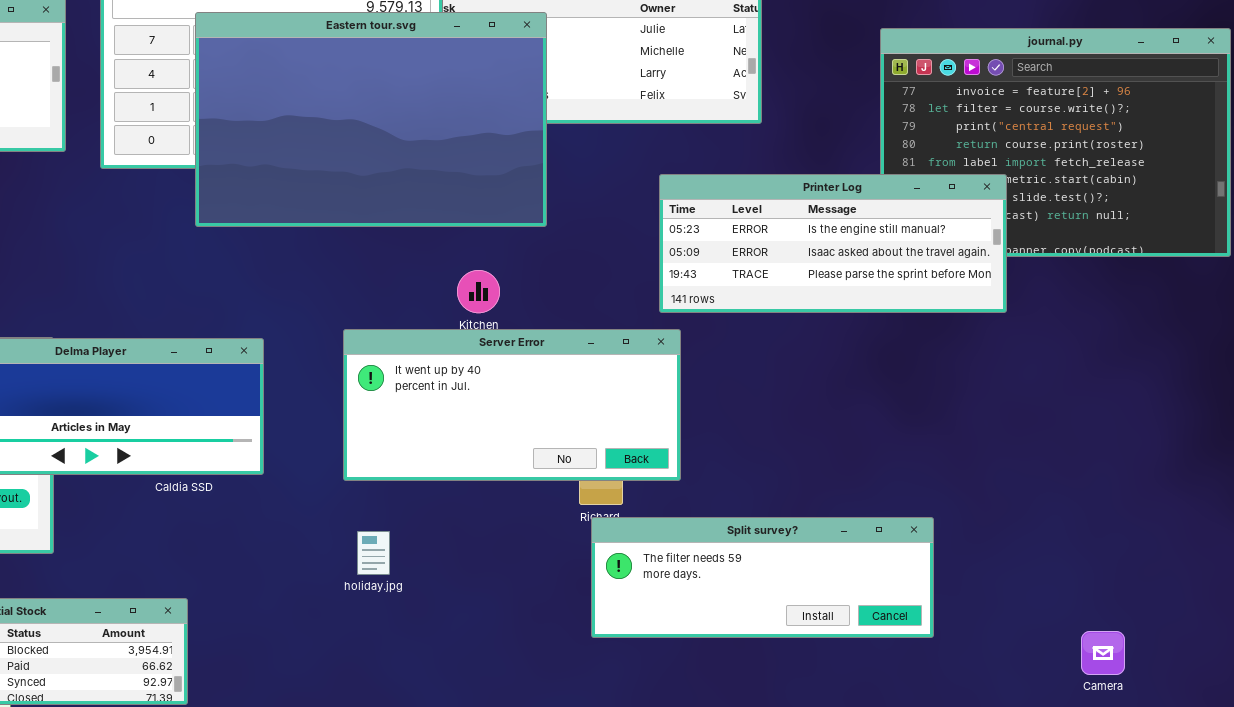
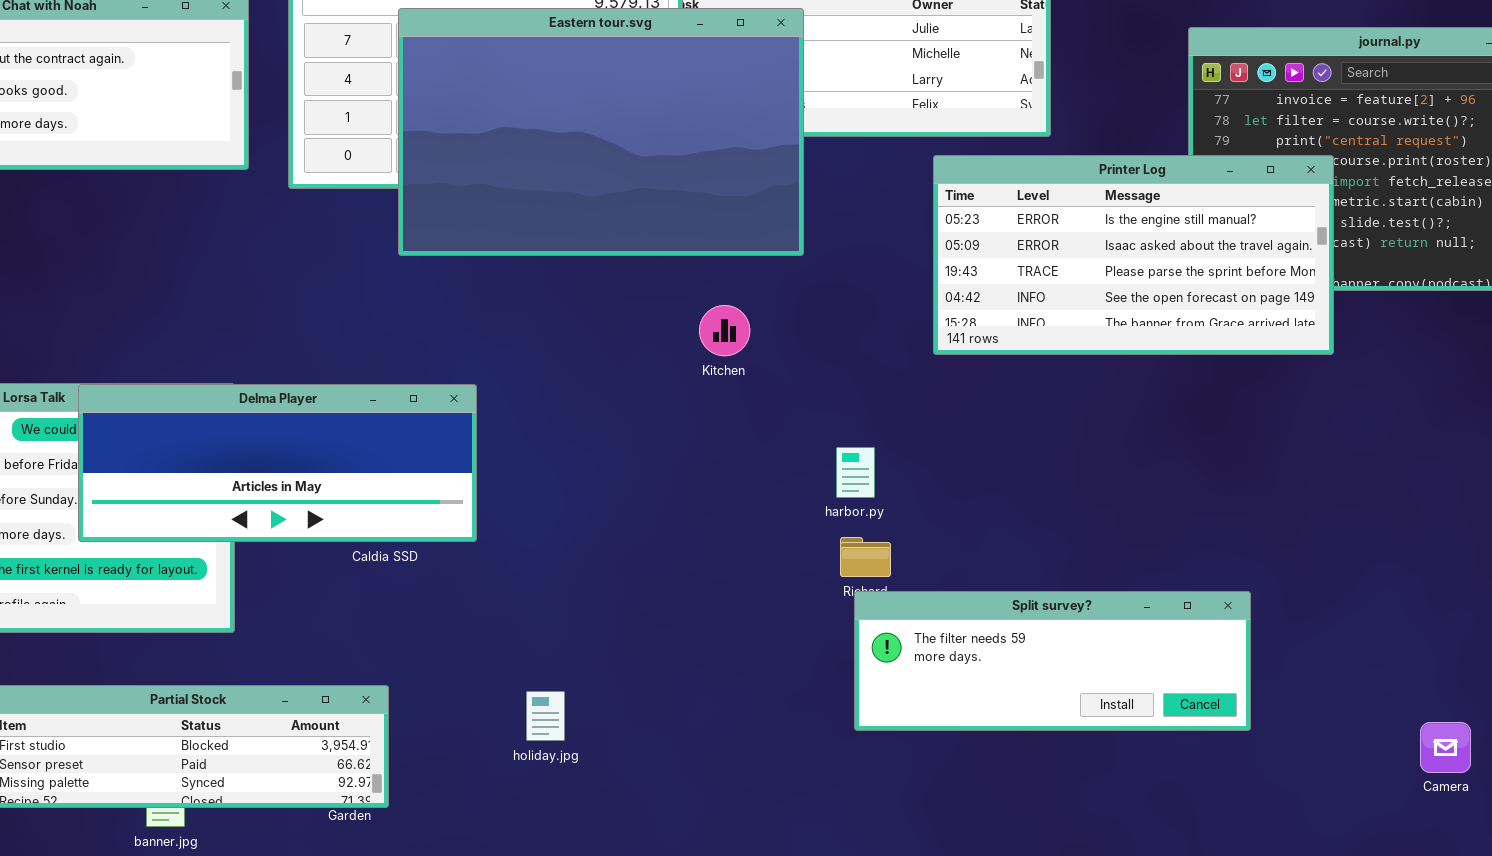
Printer Log: [659,174,1007,313] -> [933,155,1334,355], resized
Server Error: [343,329,681,481] -> none, closed
holiday.jpg: [357,531,390,575] -> [526,691,565,741], moved

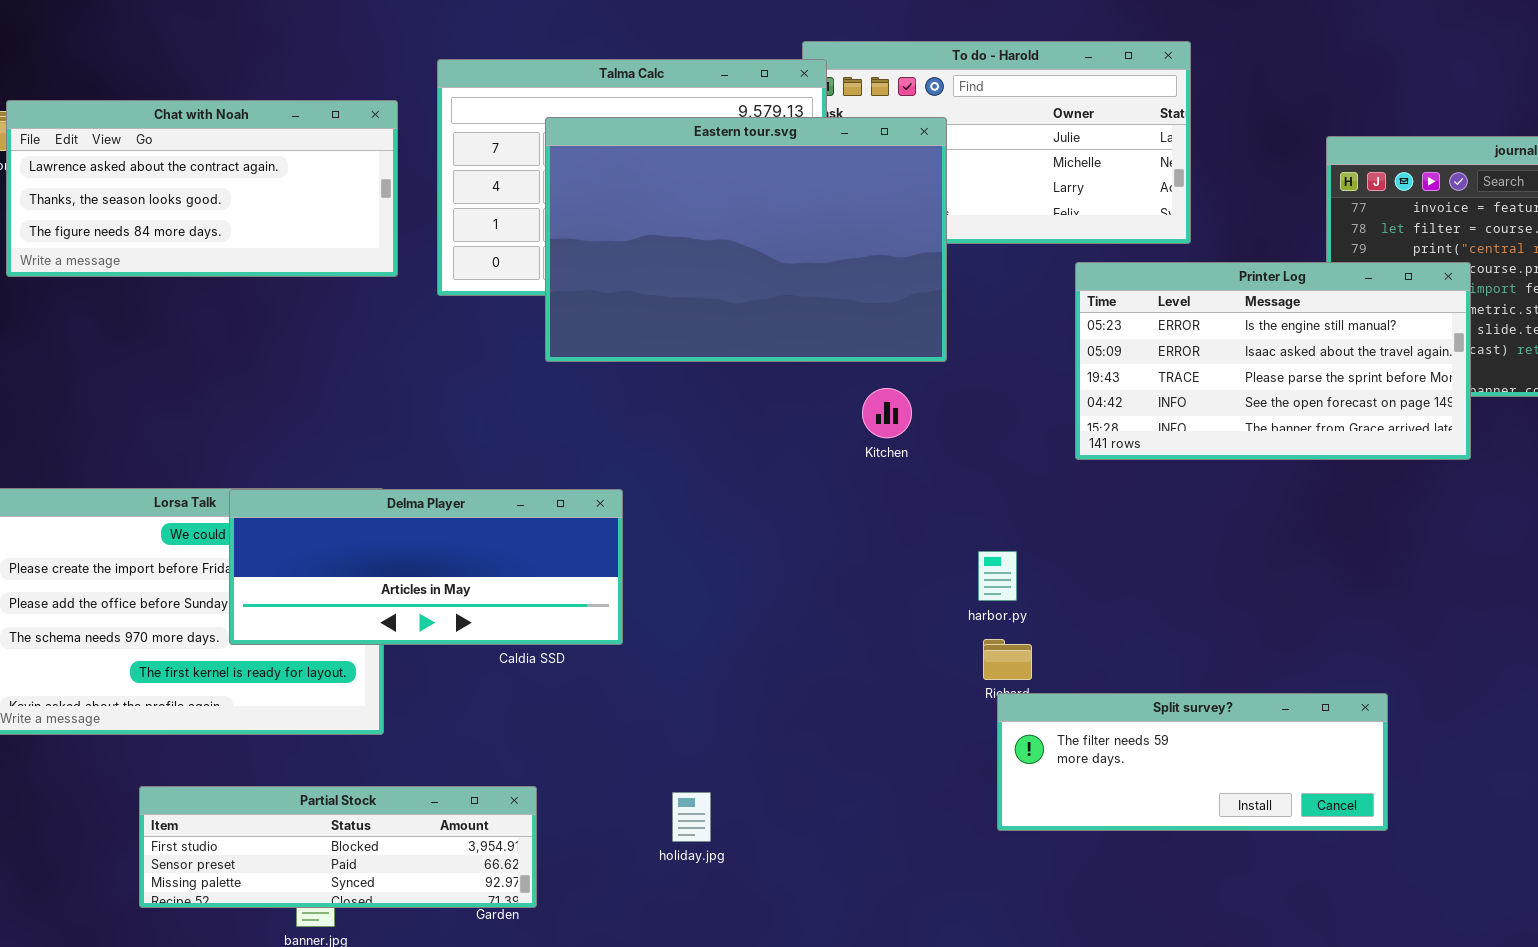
Kitchen: [699,305,750,356] -> [862,388,912,438], moved

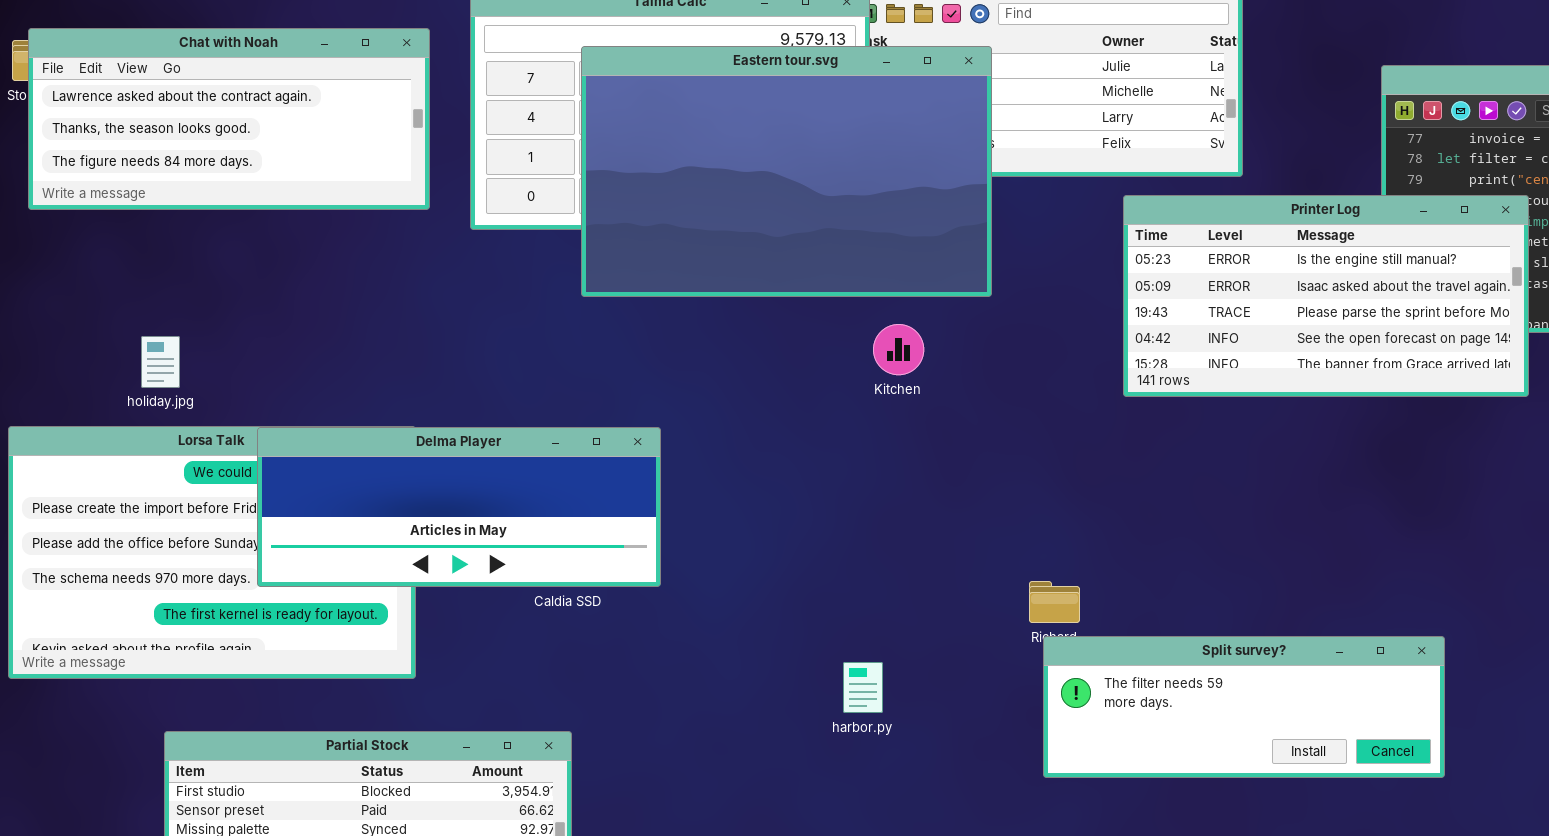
Kitchen: [862,388,912,438] -> [873,324,924,375], moved
harbor.py: [978,551,1017,601] -> [843,662,883,713], moved
holiday.jpg: [672,792,711,842] -> [141,336,180,388], moved

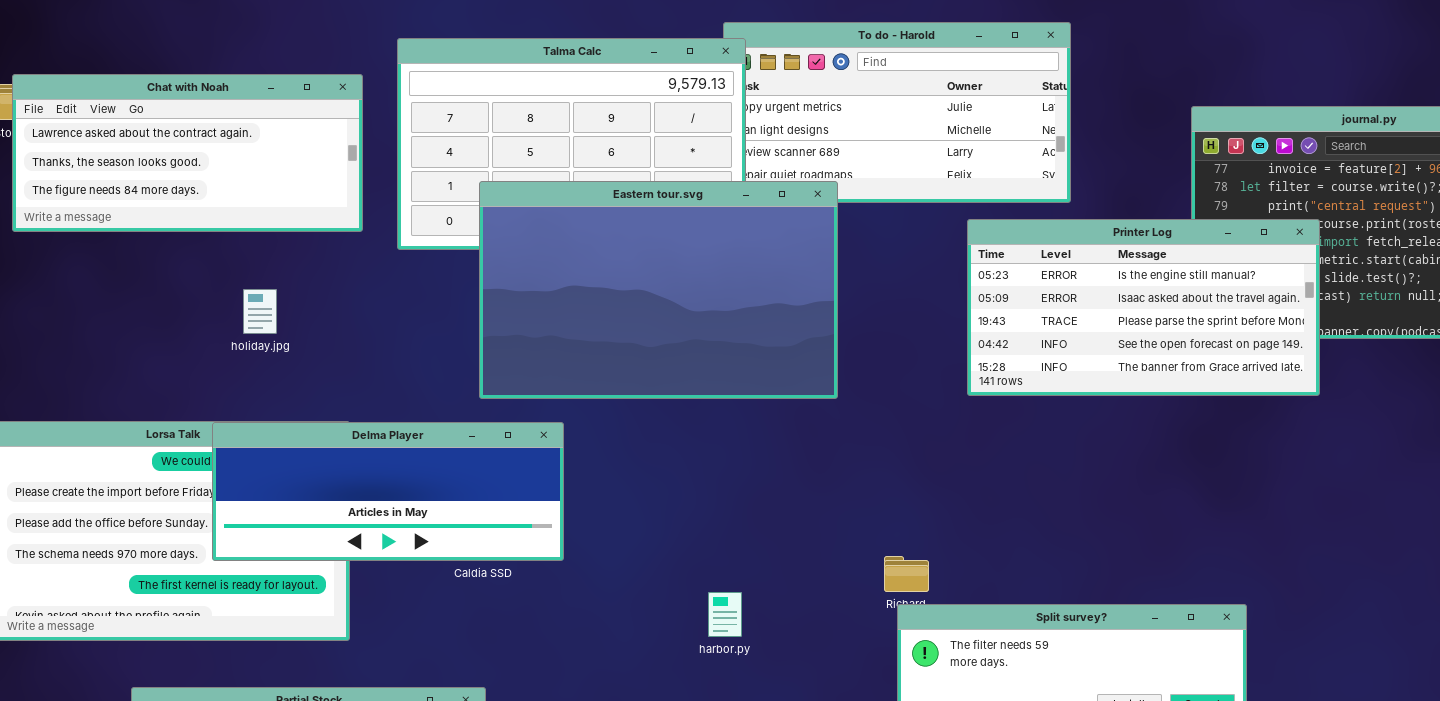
Eastern tour.svg: [581,46,992,297] -> [479,181,838,399], moved
holiday.jpg: [141,336,180,388] -> [243,289,277,334], moved
harbor.py: [843,662,883,713] -> [708,592,742,637], moved

